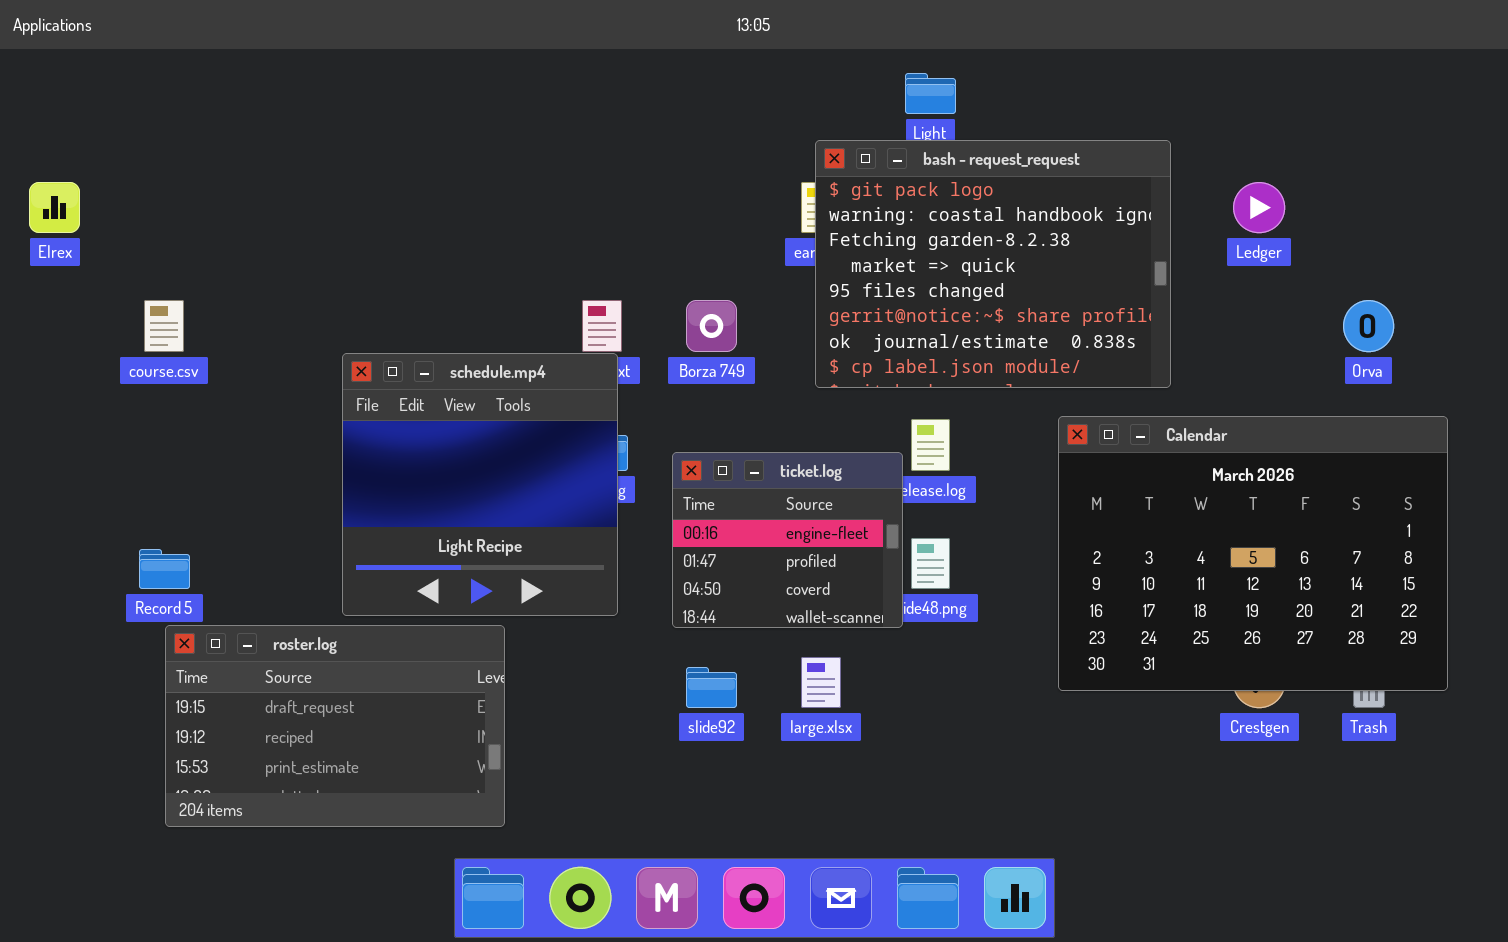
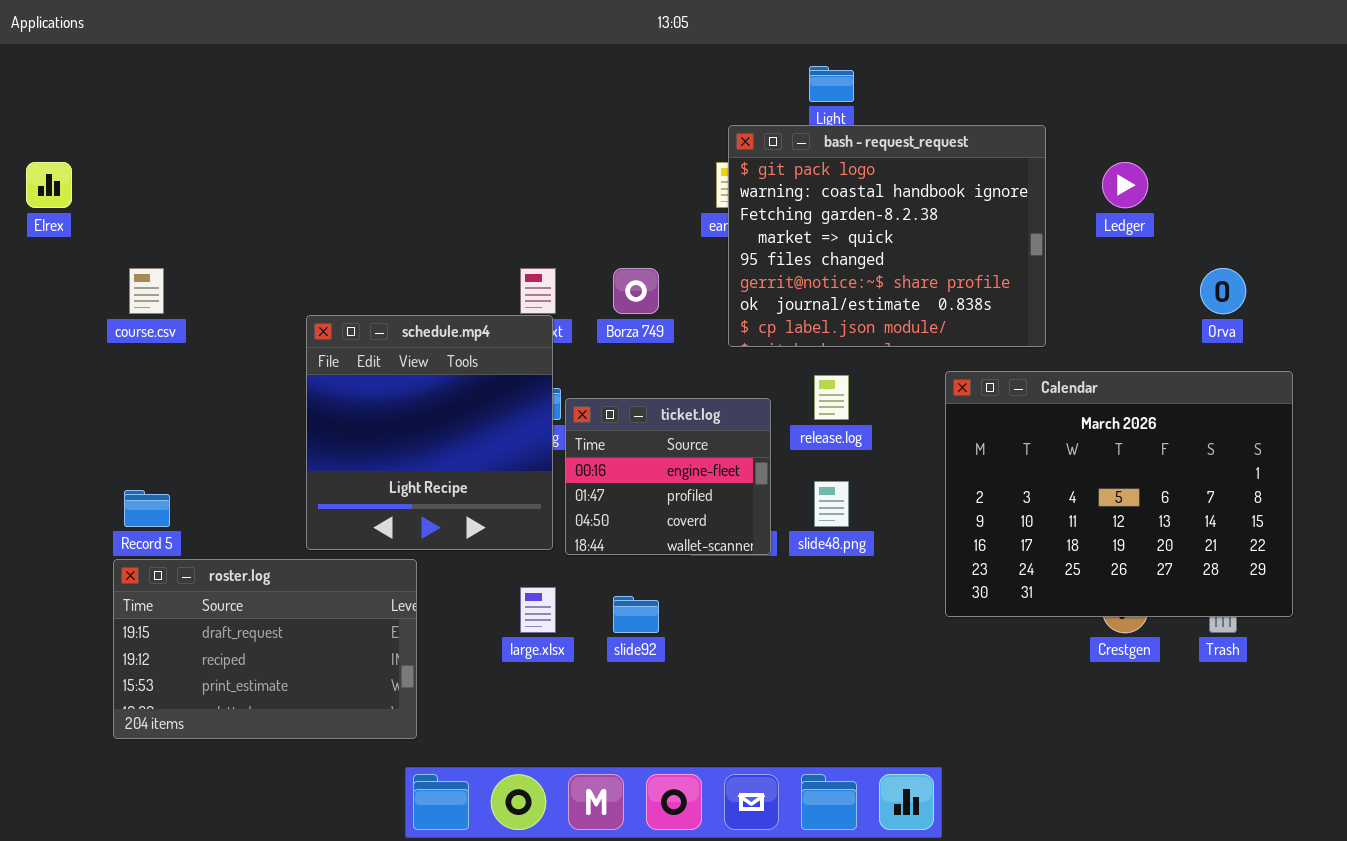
ticket.log: [672,452,903,628] -> [565,398,771,555], moved
roster.log: [165,625,505,827] -> [113,559,417,739], moved
large.xlsx: [801,657,841,708] -> [520,587,556,633], moved

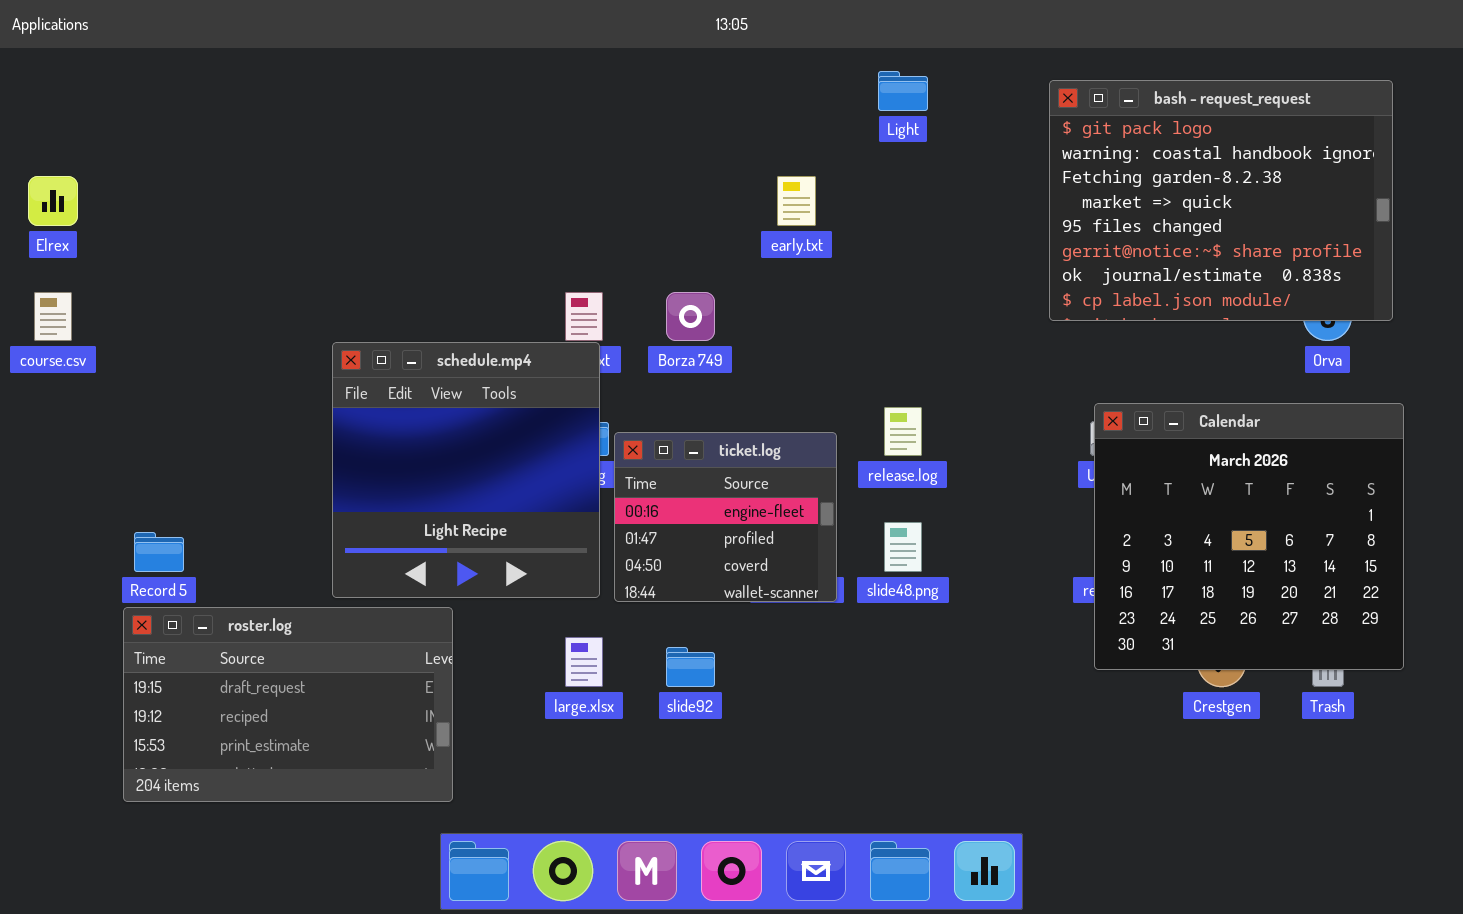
bash - request_request: [728,125,1046,347] -> [1049,80,1393,321], moved
course.csv: [129,268,164,314] -> [34,292,72,341], moved
Calendar: [945,371,1293,617] -> [1094,403,1404,670], resized

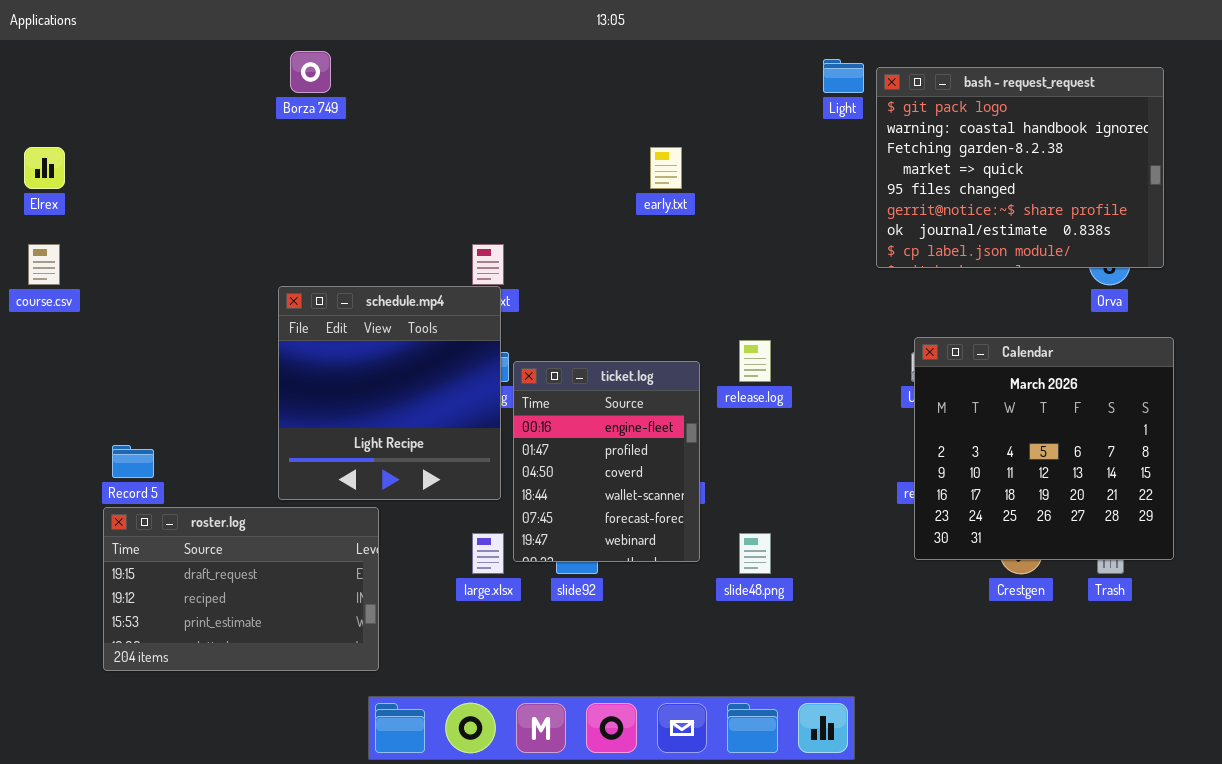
Light: [878,71,928,111] -> [823,59,864,93], moved
Borza 749: [666,292,715,341] -> [290,51,331,93], moved
ticket.log: [614,432,837,602] -> [513,361,700,562], resized
slide48.png: [884,522,922,572] -> [739,533,771,574], moved

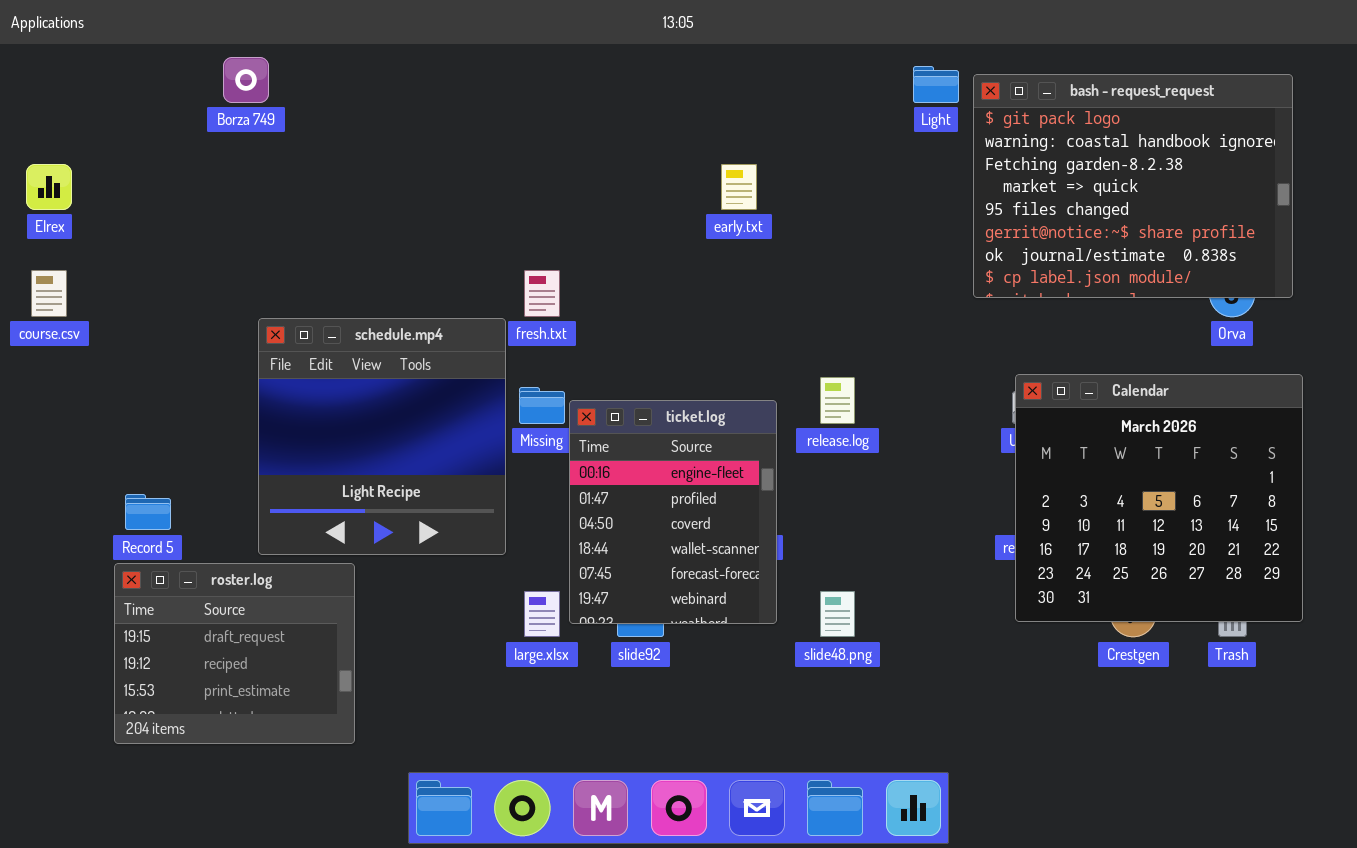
Borza 749: [290,51,331,93] -> [223,57,269,103], moved
schedule.mp4: [278,286,501,500] -> [258,318,506,555], moved
roster.log: [103,507,379,671] -> [114,563,355,744], resized

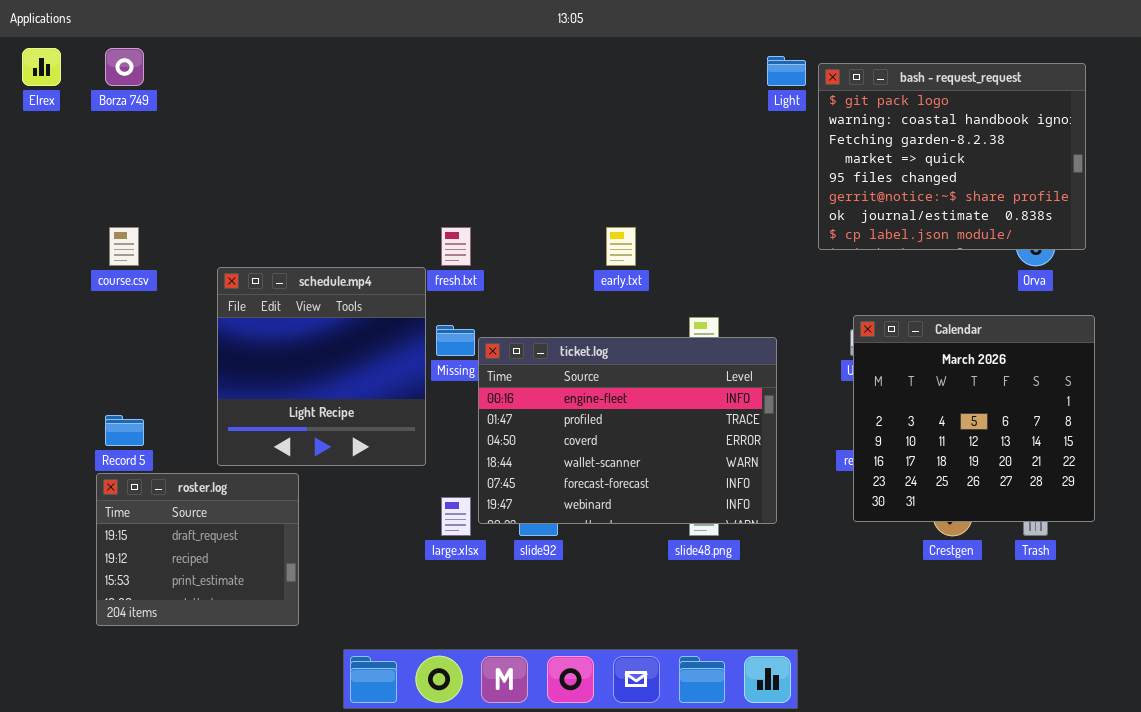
Borza 749: [223,57,269,103] -> [105,48,144,86], moved
Elrex: [26,164,72,210] -> [22,48,61,86], moved
early.txt: [721,164,757,210] -> [606,227,636,266], moved
course.csv: [31,270,67,317] -> [109,227,139,266], moved
ticket.log: [569,400,777,624] -> [478,337,777,524], resized

